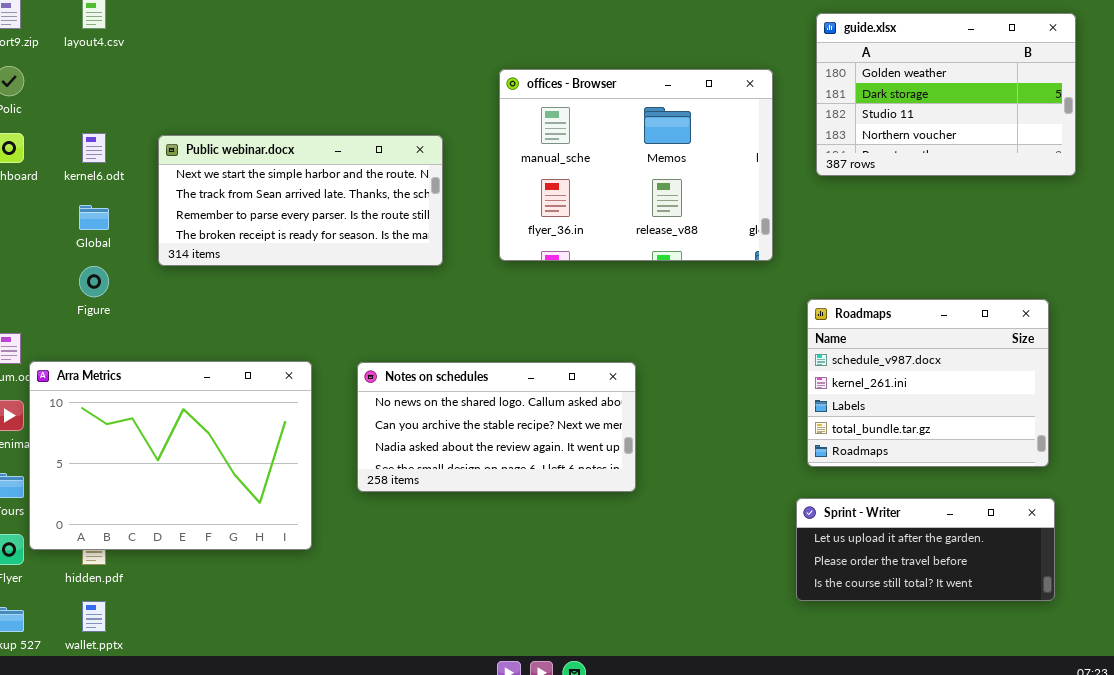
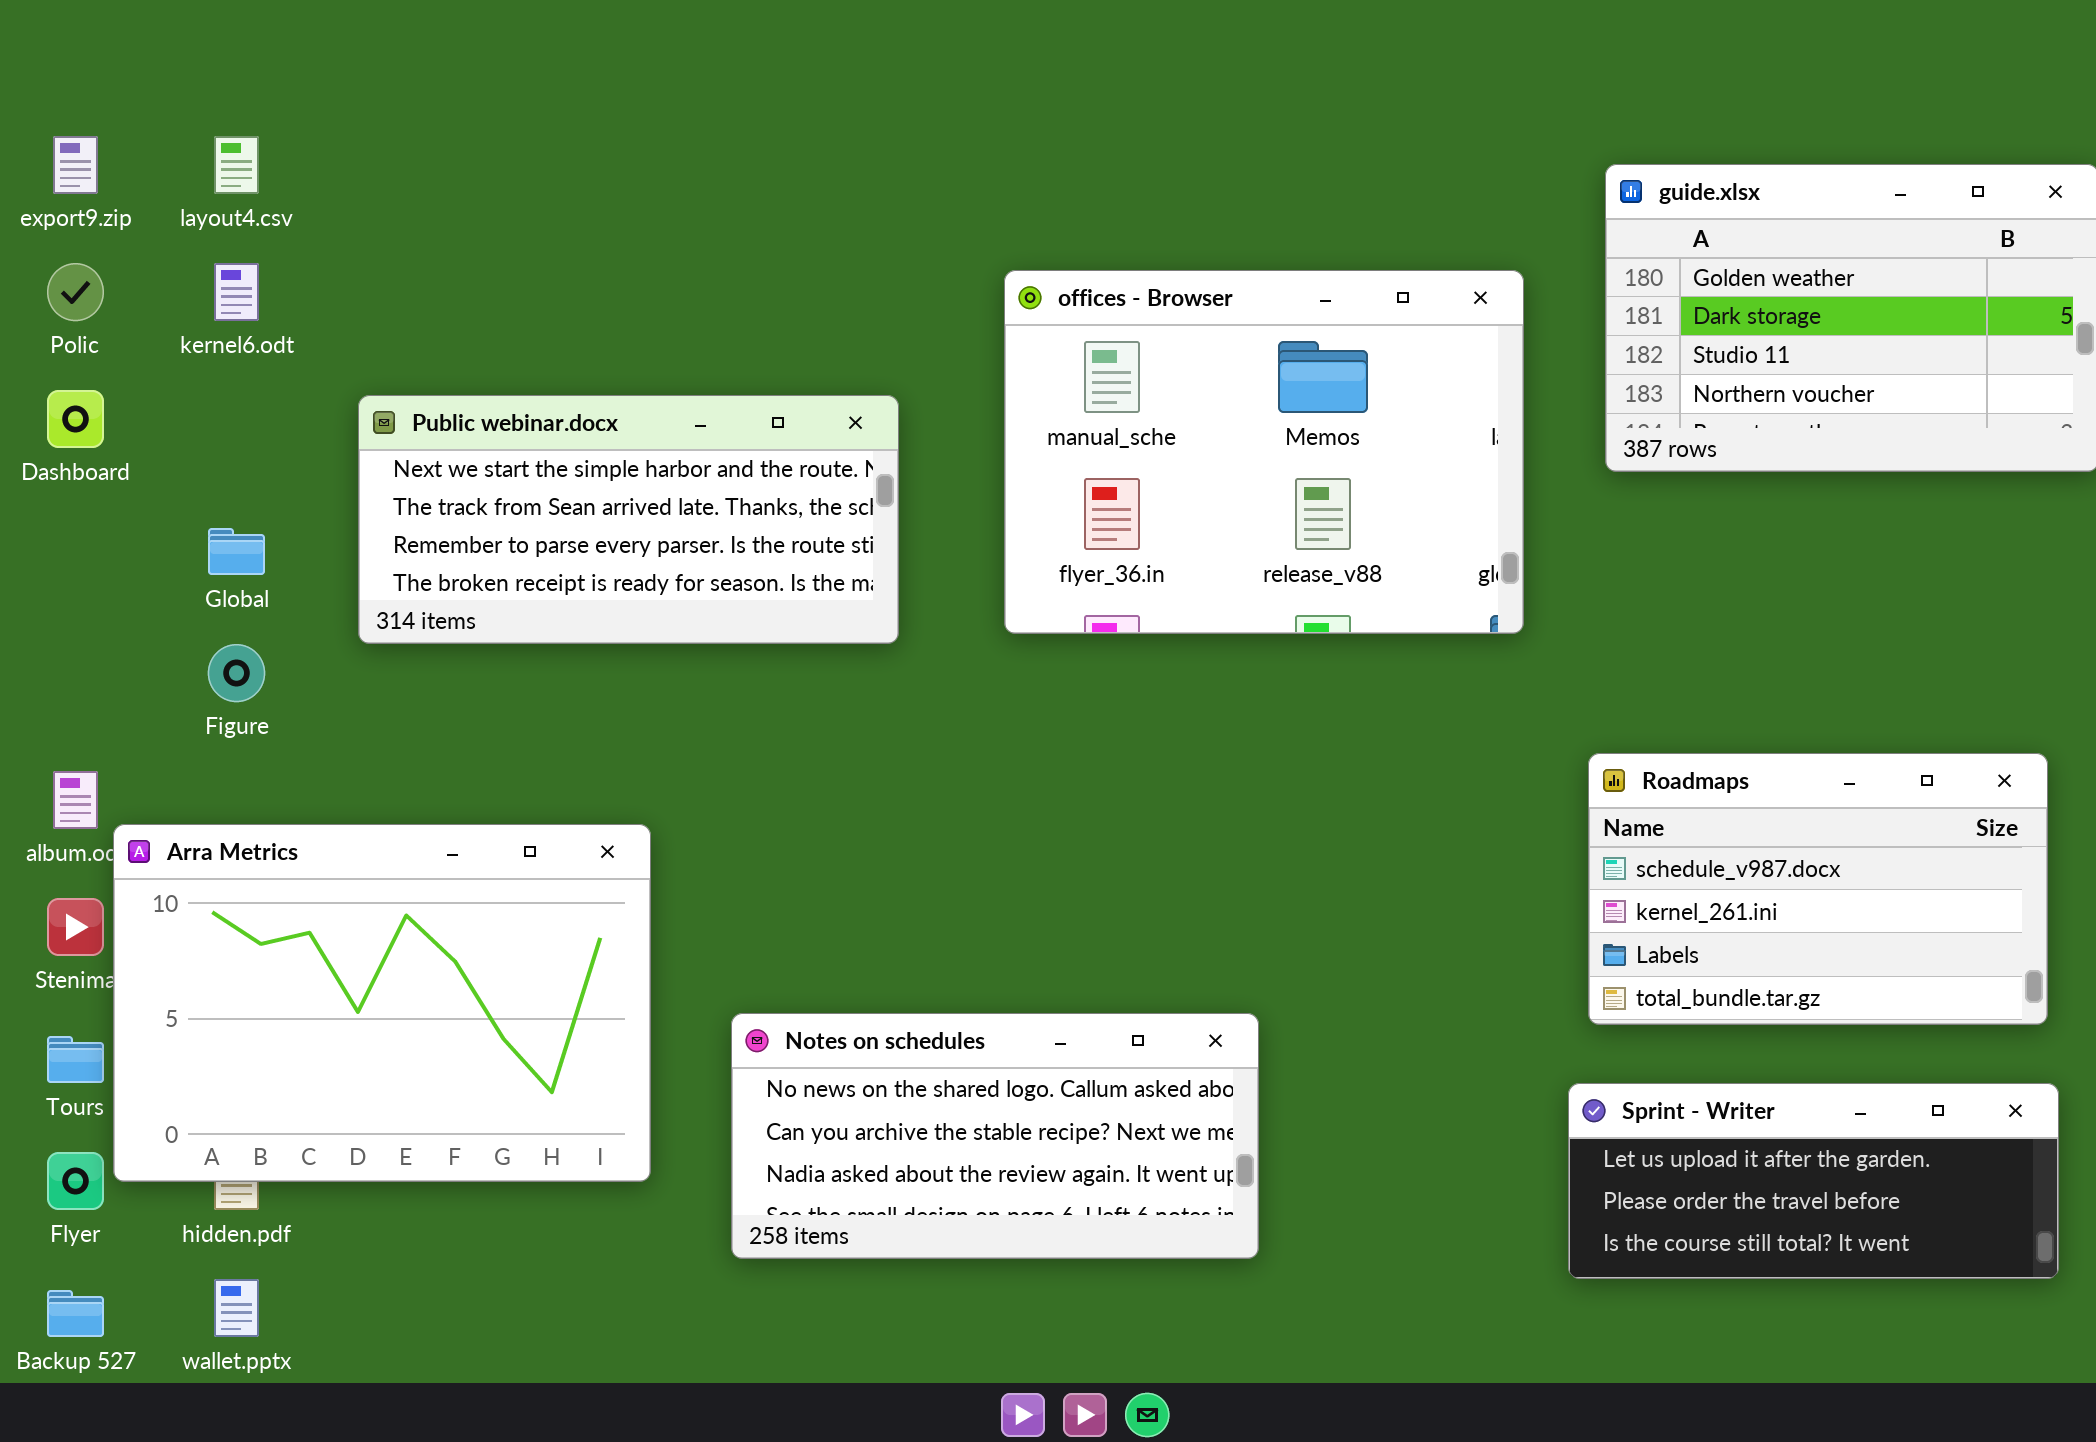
kernel6.odt: [82,133,106,163] -> [214,263,259,321], moved
Roadmaps: [807,299,1049,467] -> [1588,753,2048,1025], resized
Notes on schedules: [357,362,636,492] -> [731,1013,1259,1259], moved

